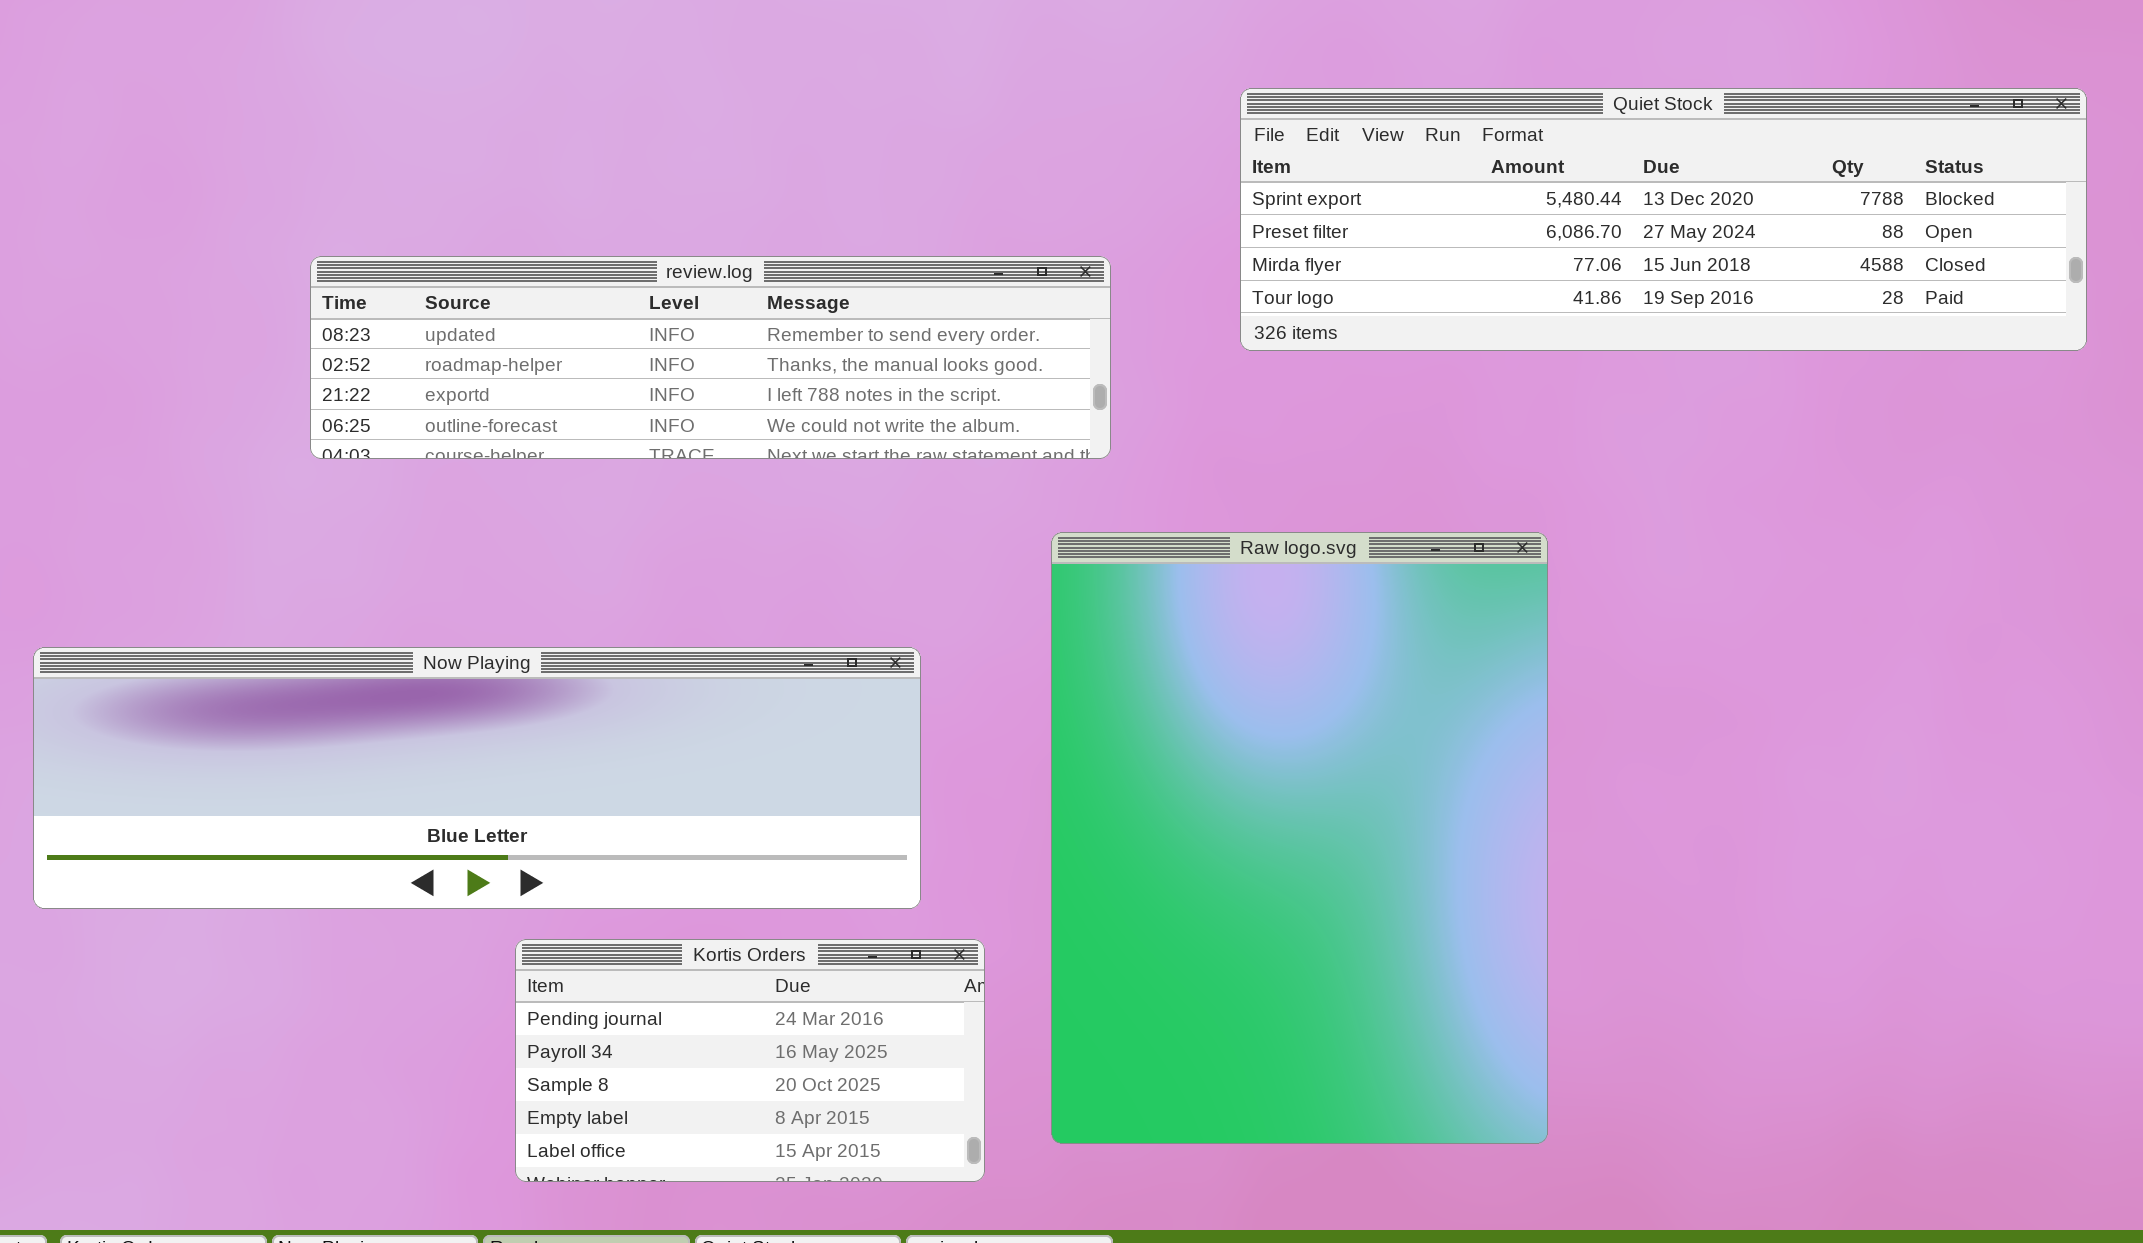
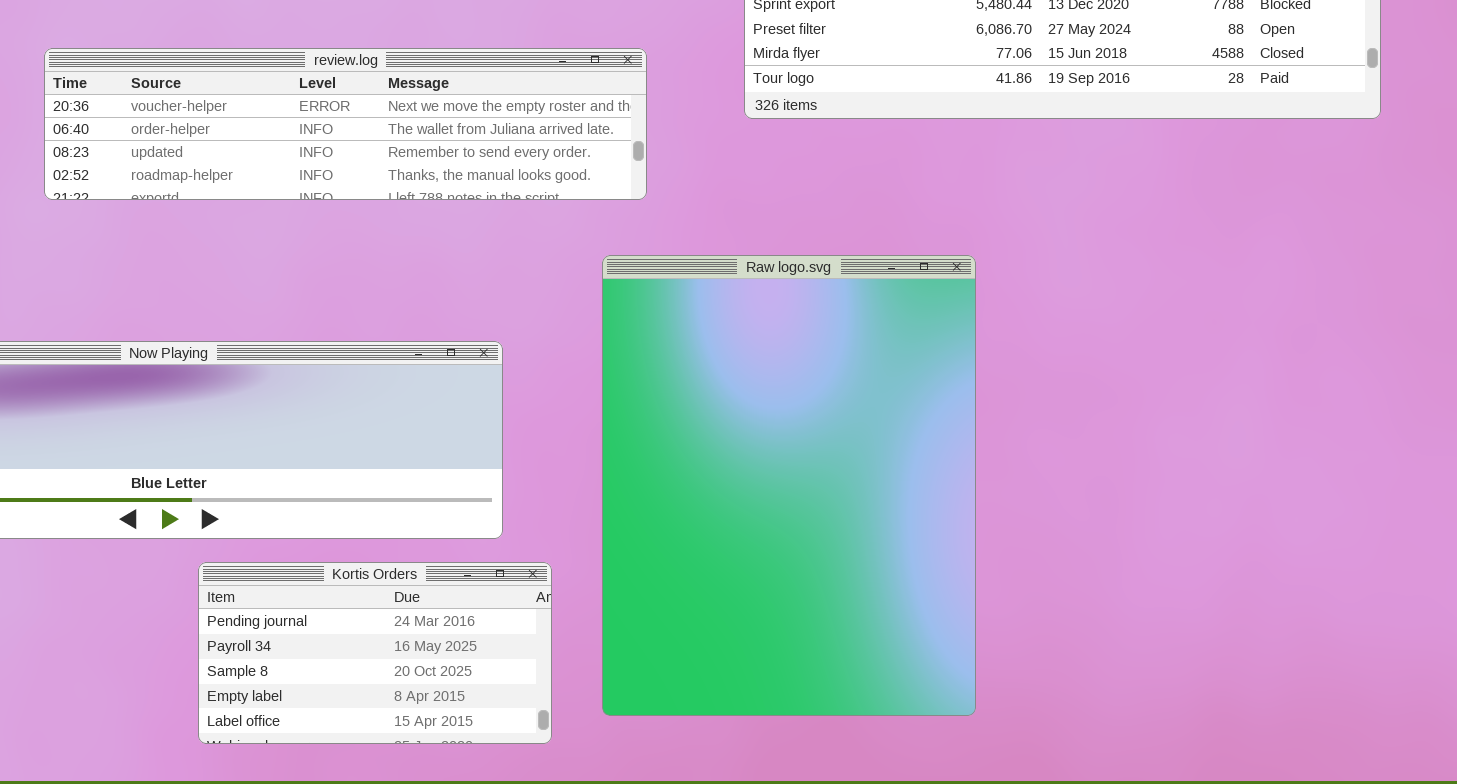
review.log: [310,256,1111,459] -> [44,48,647,200], scrolled up 2 rows

